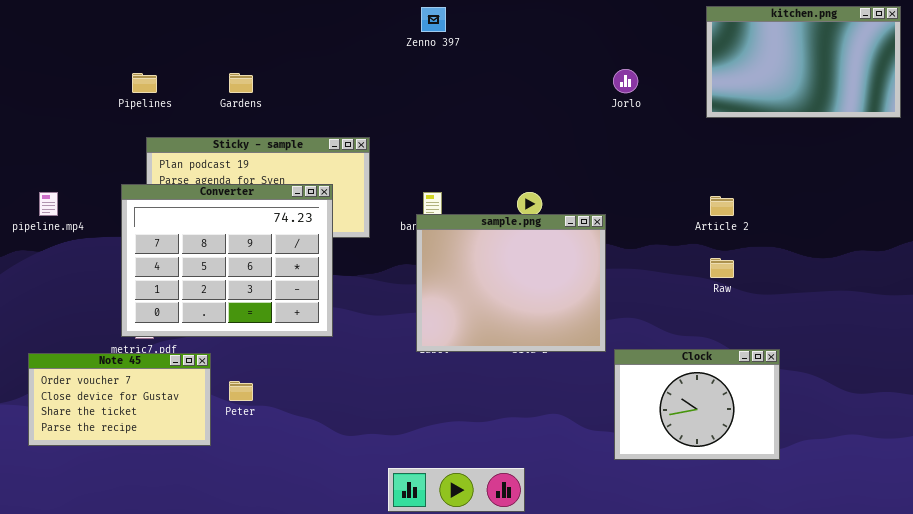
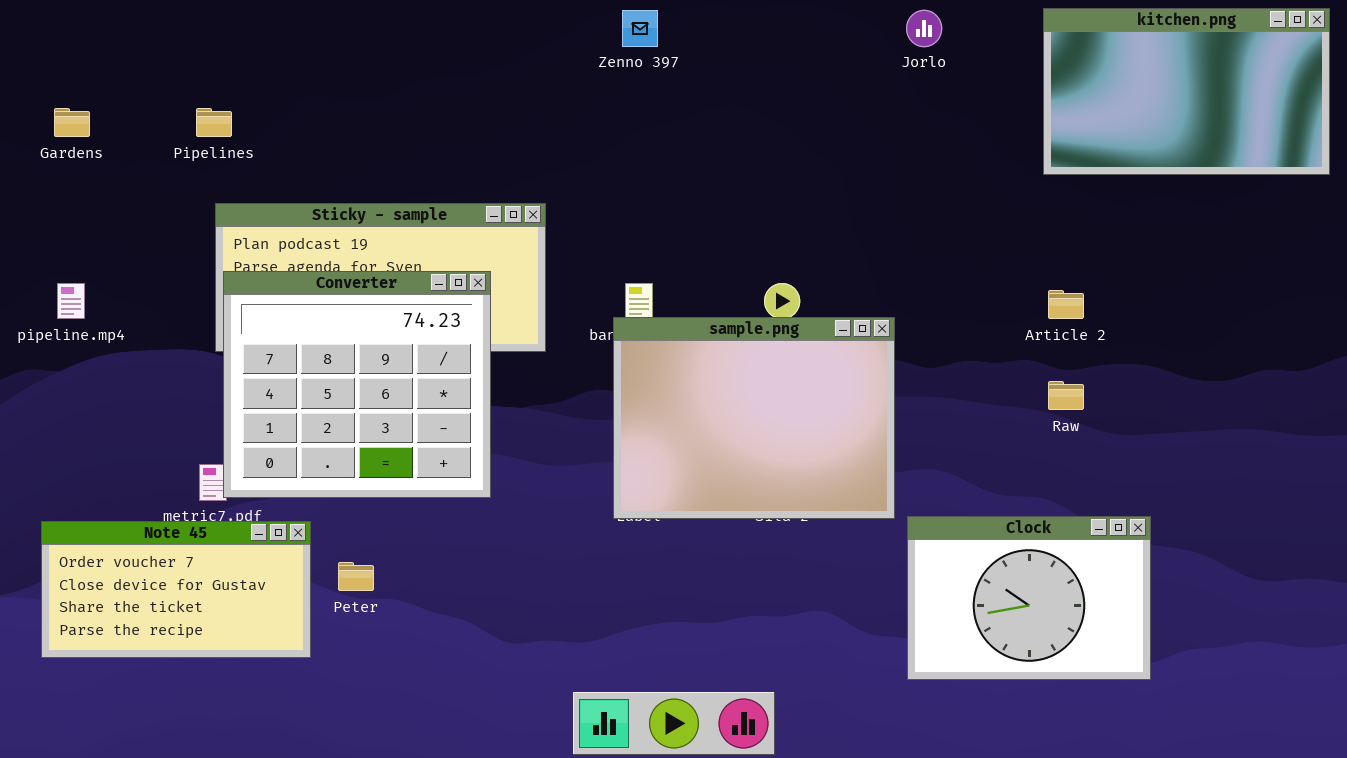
Jorlo: [613,69,638,93] -> [906,10,942,47], moved
Gardens: [229,73,253,93] -> [54,108,90,137], moved
Converter: [121,184,333,337] -> [223,271,491,498], resized

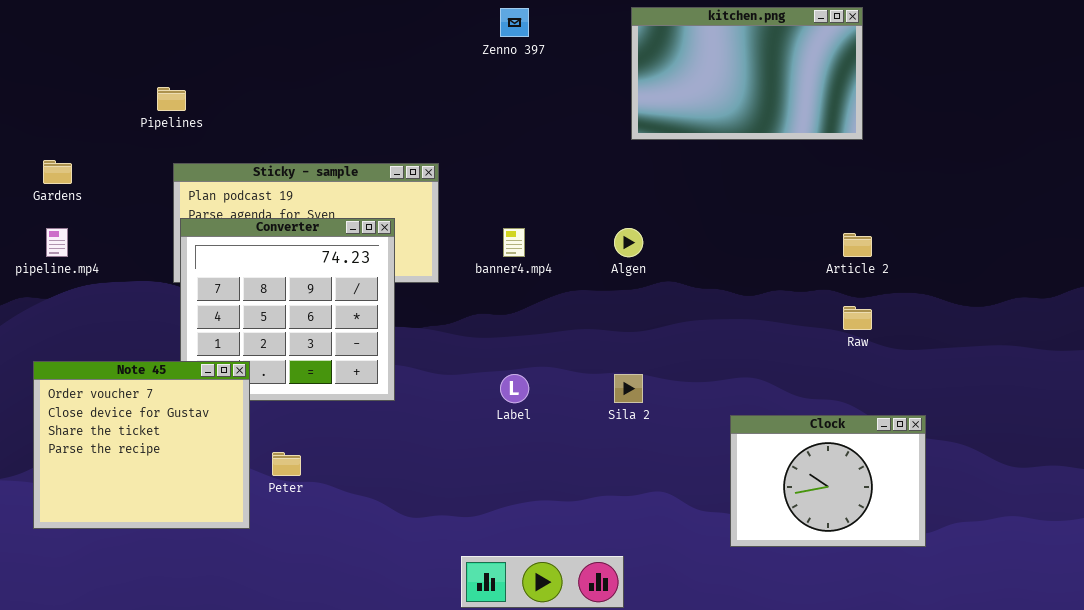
kitchen.png: [1043,8,1330,175] -> [631,7,863,140], moved
Gardens: [54,108,90,137] -> [43,160,72,184], moved
sample.png: [613,317,895,519] -> none, closed
Note 45: [41,521,311,658] -> [33,361,250,529], resized

